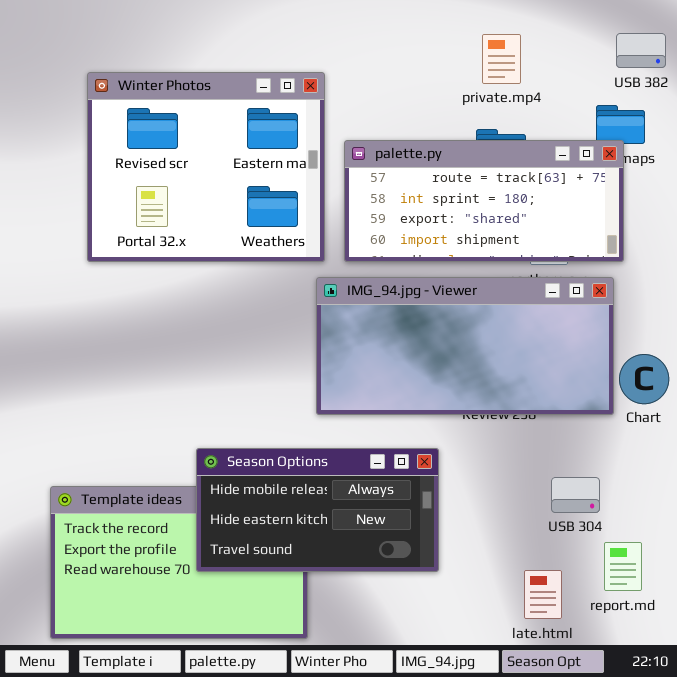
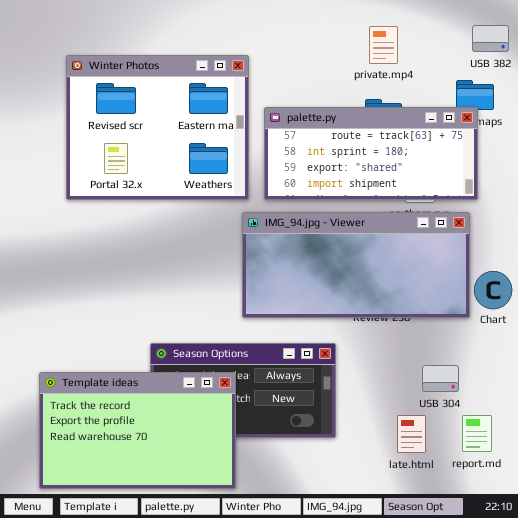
Template ideas: [50,486,308,639] -> [39,372,236,489], raised
late.html: [524,570,562,619] -> [397,415,426,453], moved

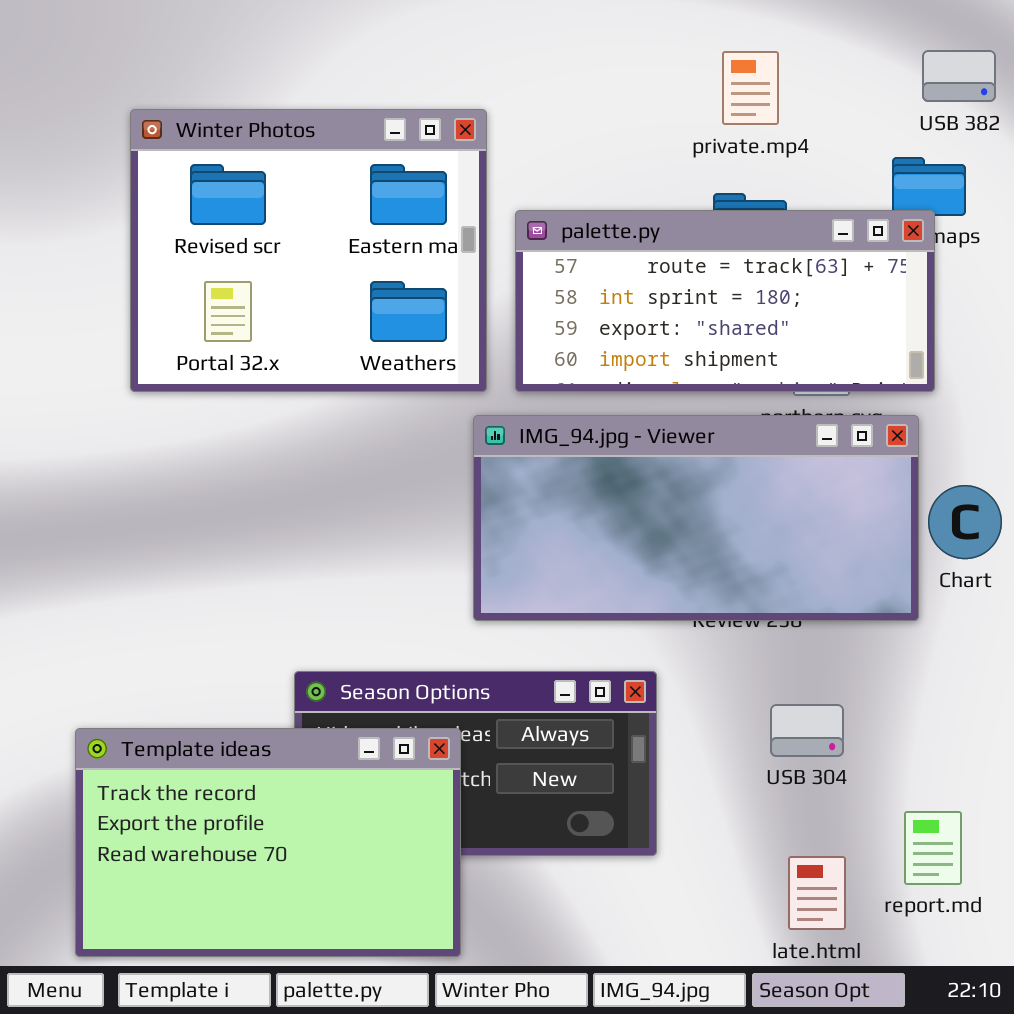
Chart: [474,271,512,309] -> [928,485,1002,559], moved
USB 304: [422,365,459,392] -> [770,704,844,757], moved
late.html: [397,415,426,453] -> [788,856,846,930], moved

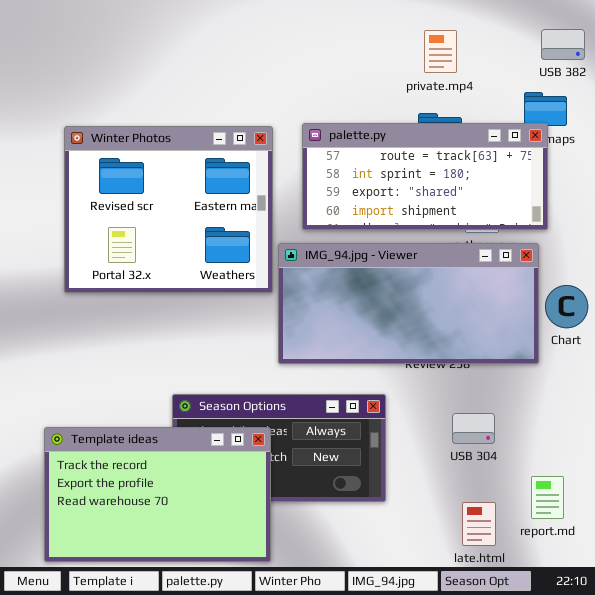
Winter Photos: [130,109,487,392] -> [64,126,273,293], moved

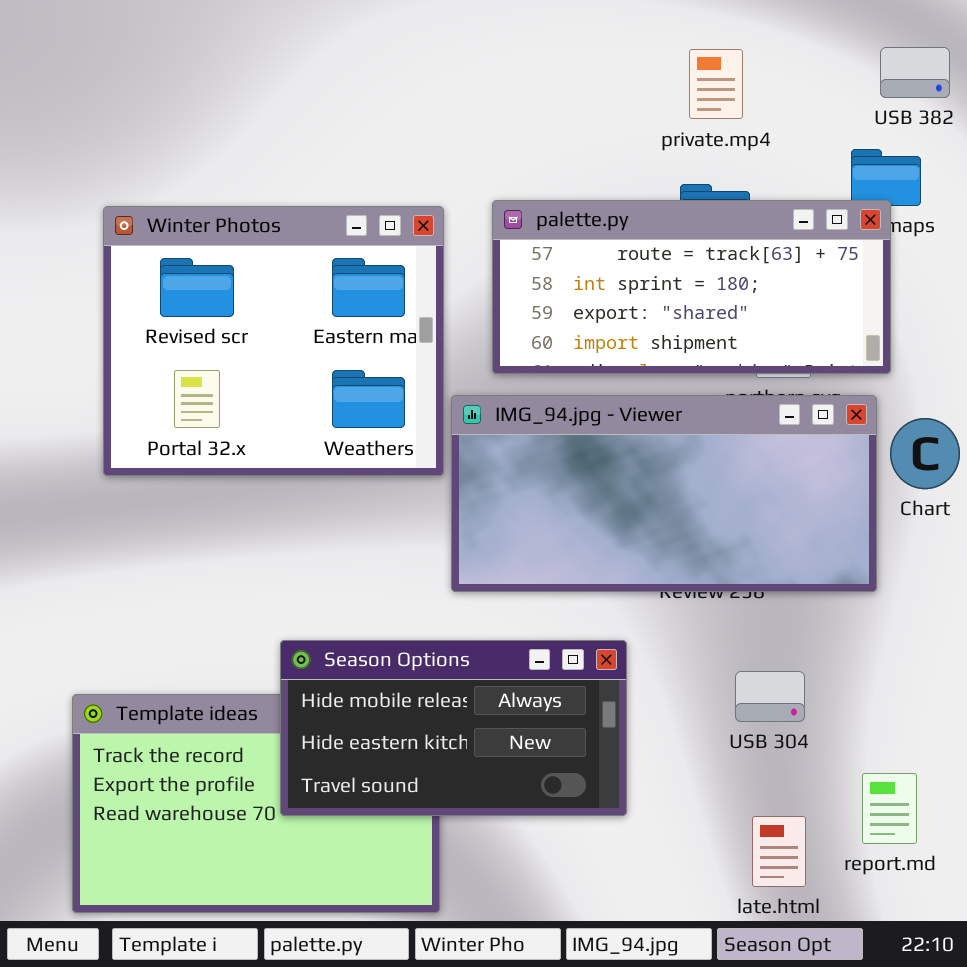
Chart: [545,285,588,328] -> [890,418,960,489], moved
Season Options: [172,394,386,502] -> [280,640,627,816], raised

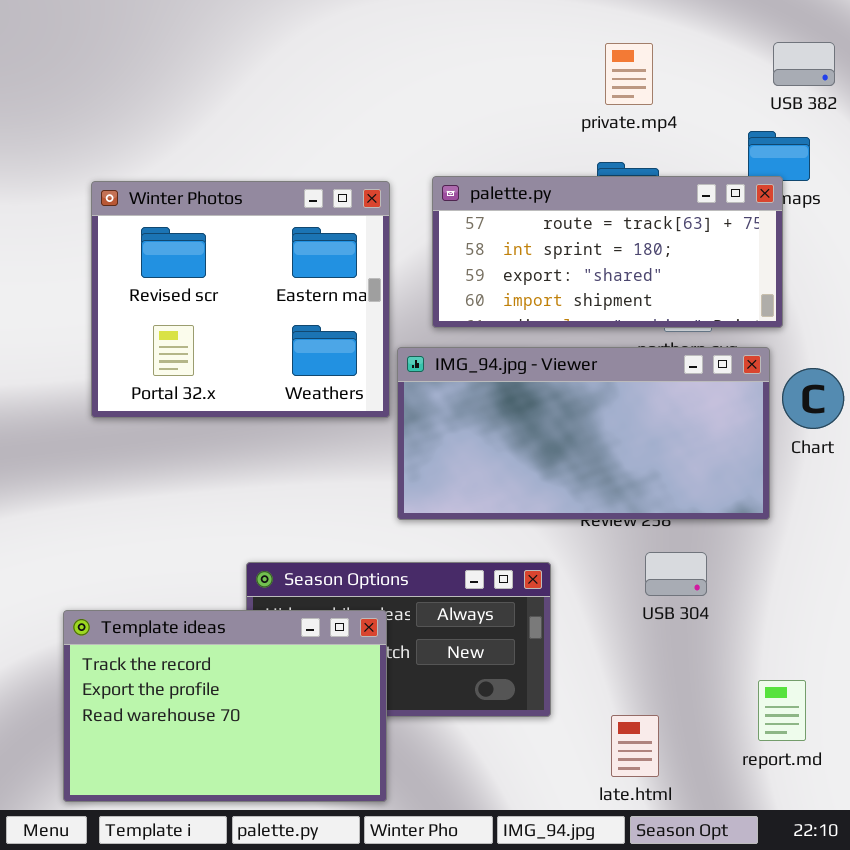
USB 304: [735,671,805,722] -> [645,552,707,596], moved
Template ideas: [72,694,440,913] -> [63,610,387,802], raised
late.html: [752,816,806,887] -> [611,715,659,777], moved

